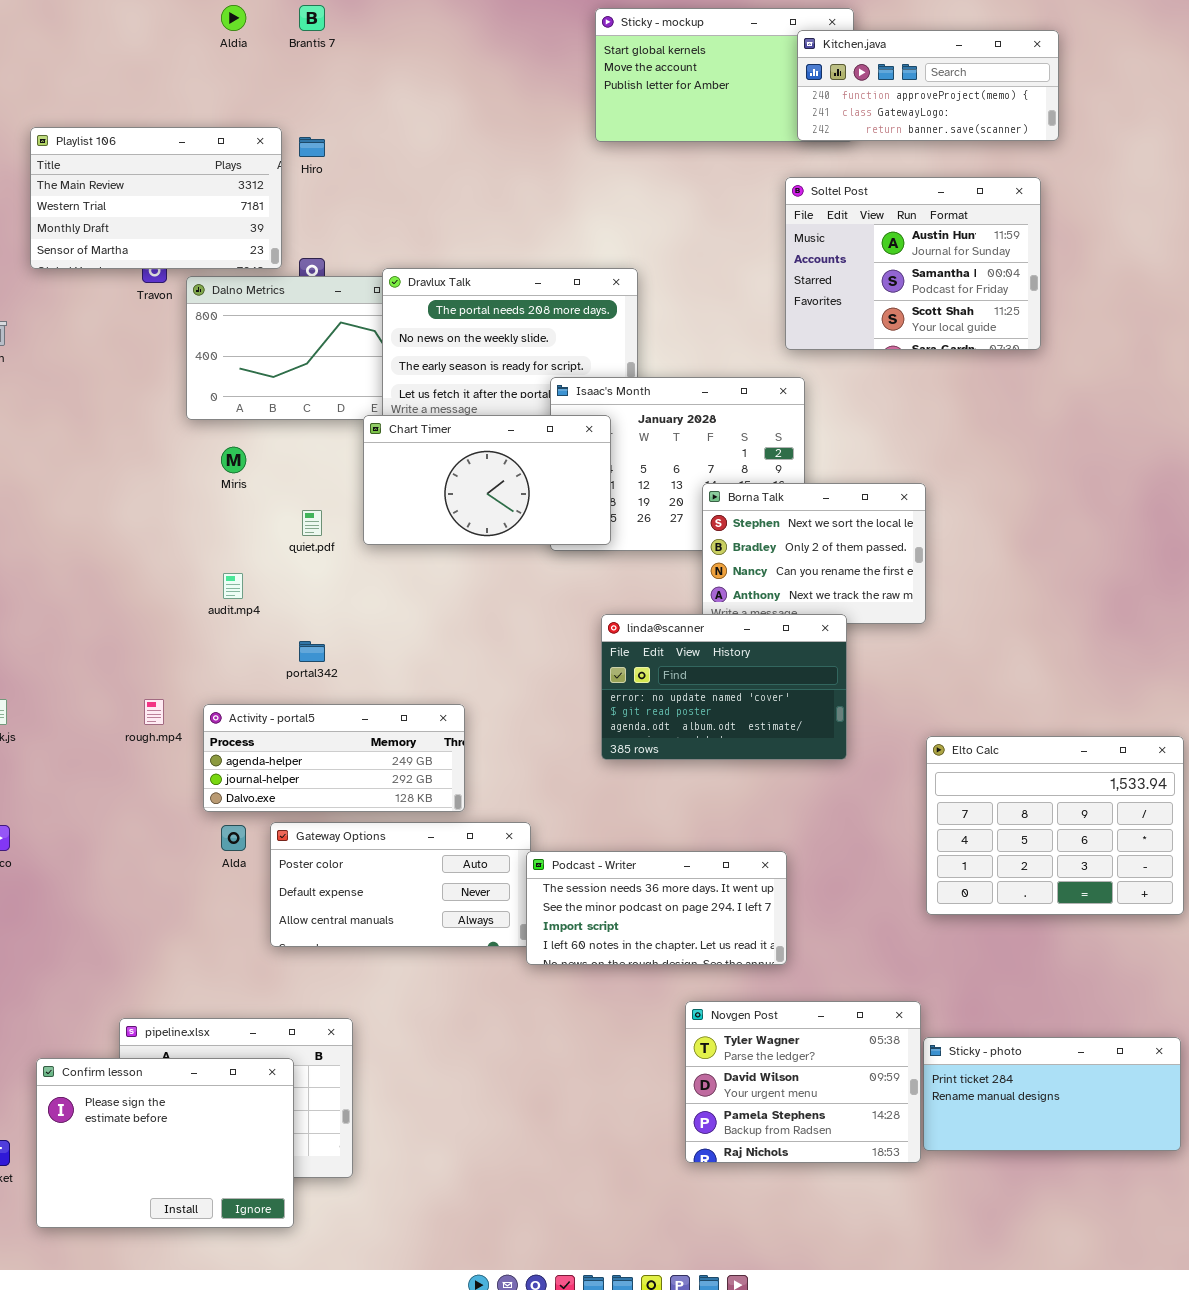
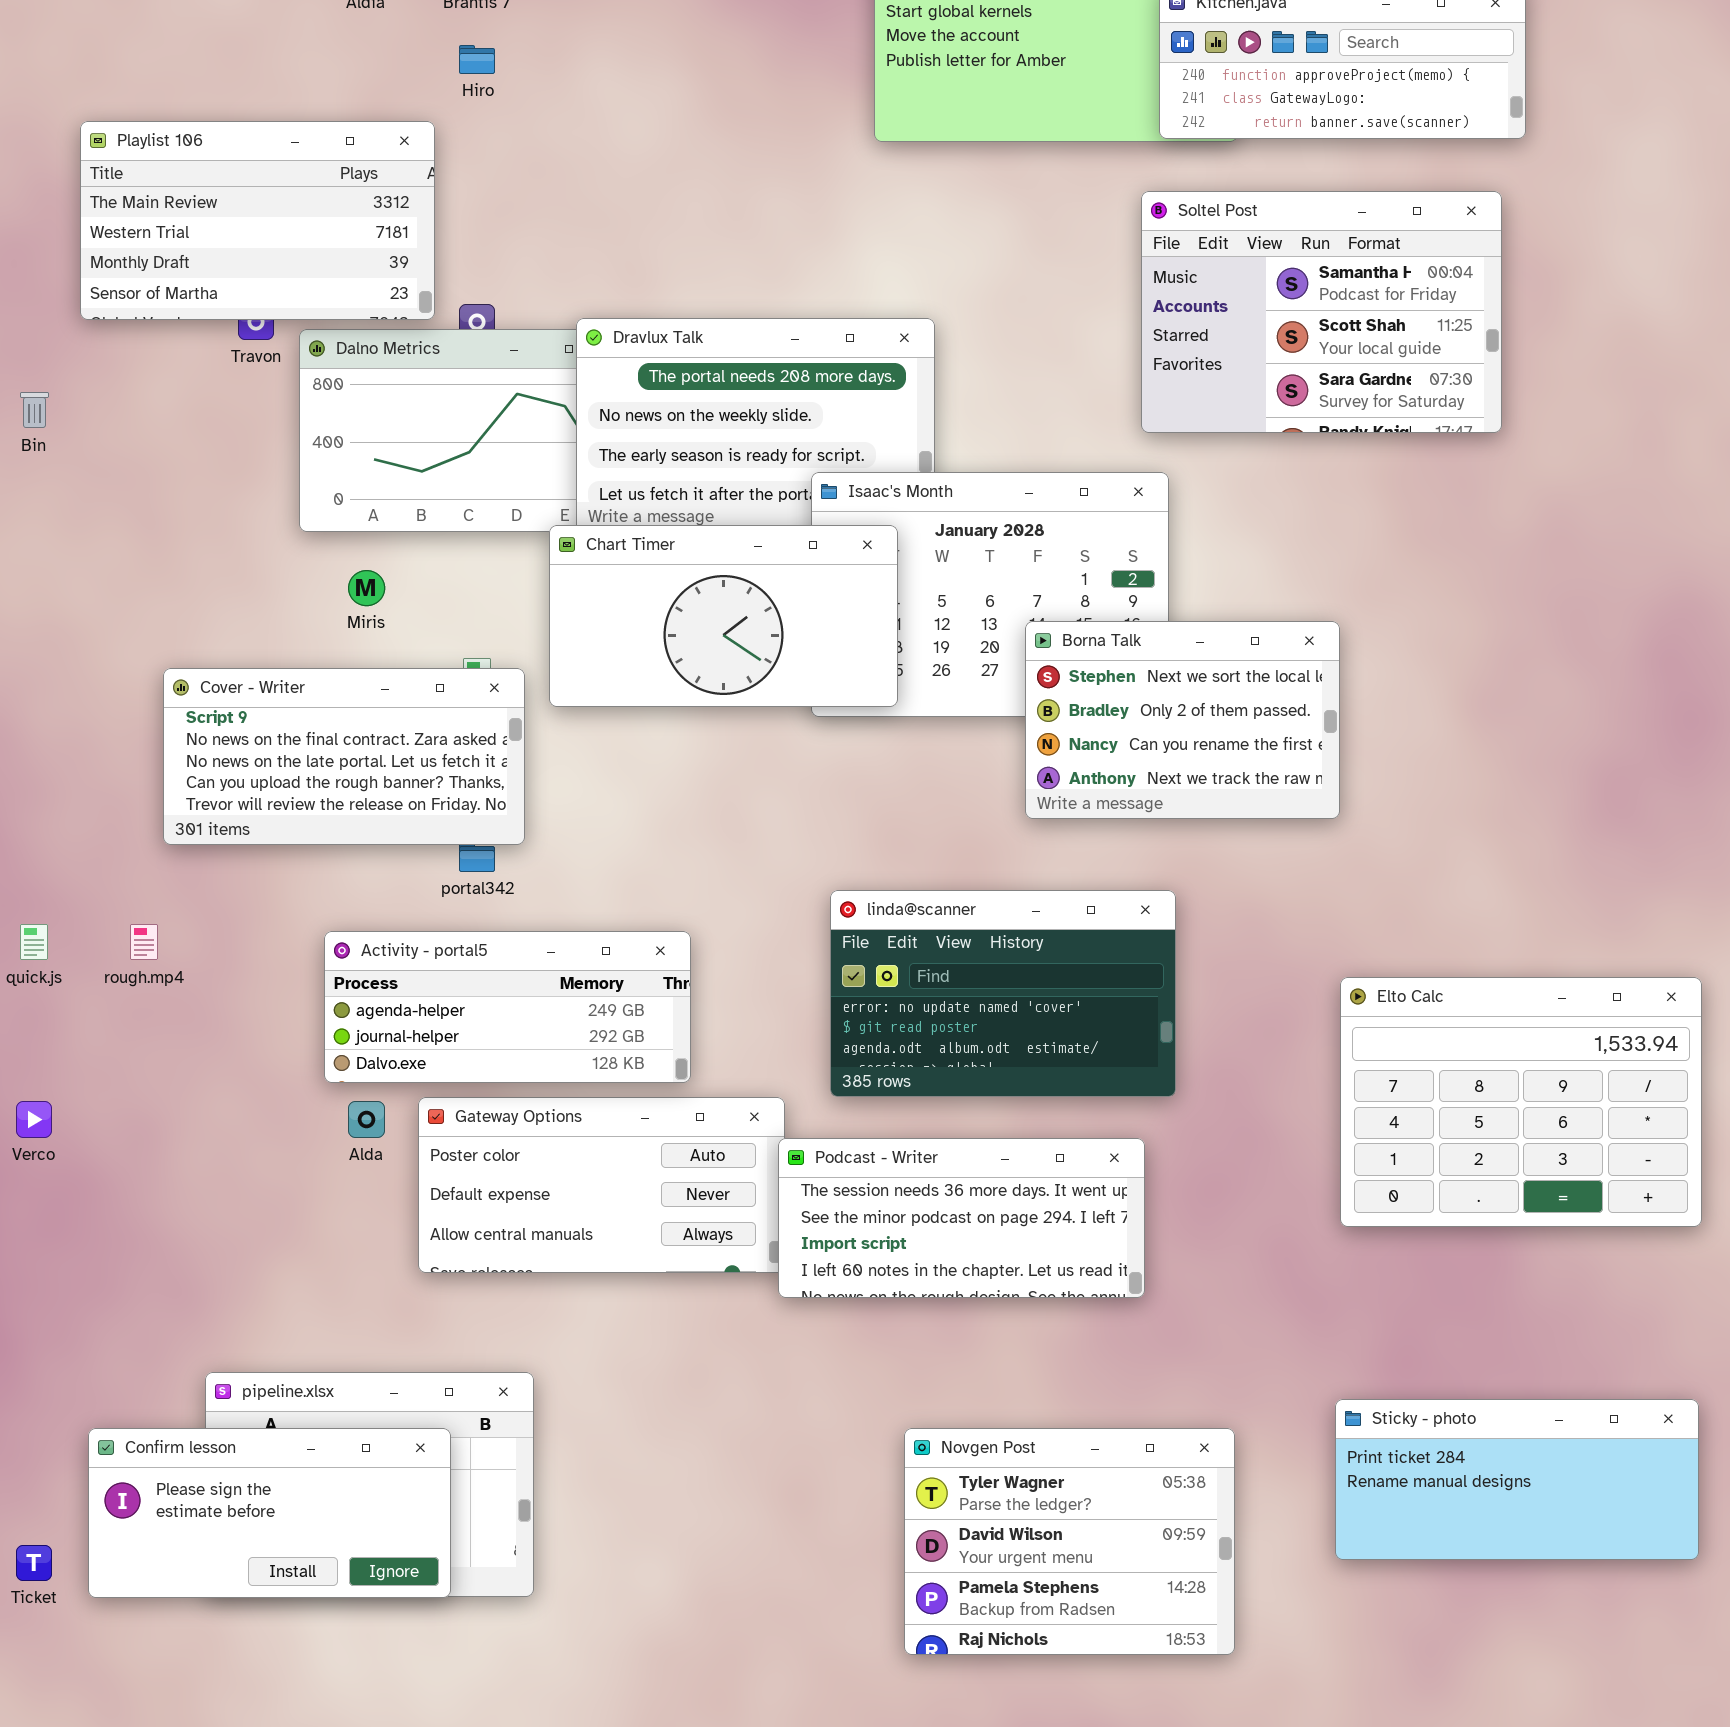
Hiro: [299,137,325,157] -> [459,45,495,74], moved
Soltel Post: [785,177,1041,350] -> [1141,191,1502,433], scrolled down 1 row
Cover - Writer: none -> [163,668,525,845], opened
linda@scanner: [601,614,847,760] -> [830,890,1176,1097], moved
rough.mp4: [144,699,164,725] -> [130,924,158,960], moved
Novgen Post: [685,1001,921,1163] -> [904,1428,1235,1655], moved
Confirm lesson: [36,1058,294,1228] -> [88,1428,451,1598], resized

